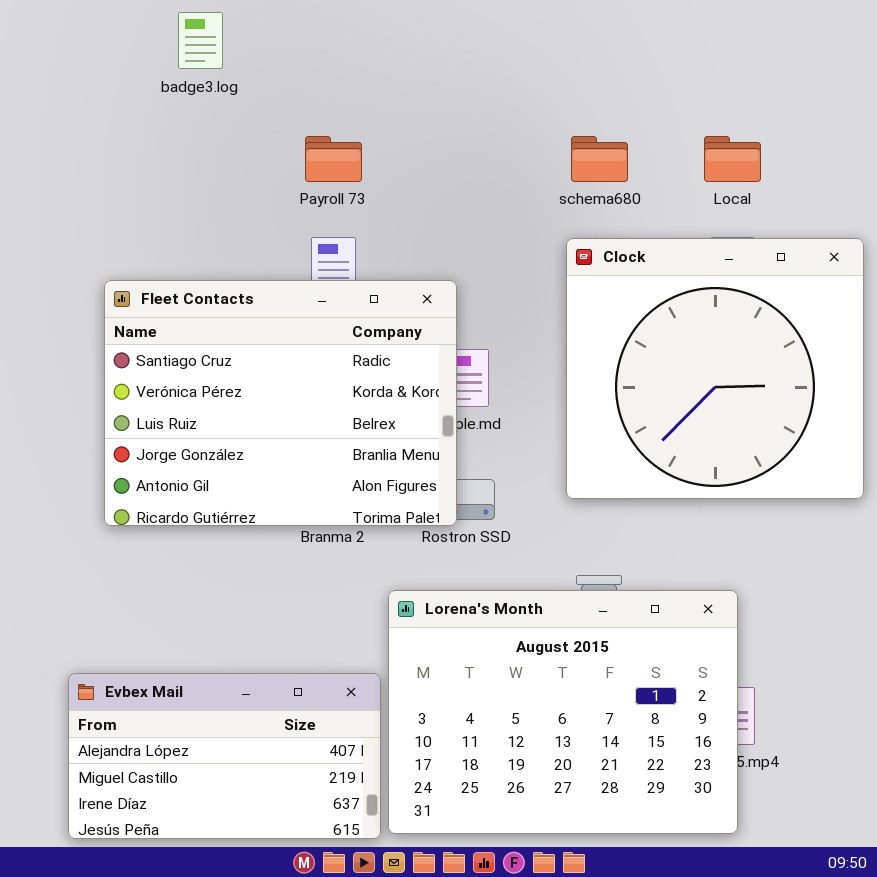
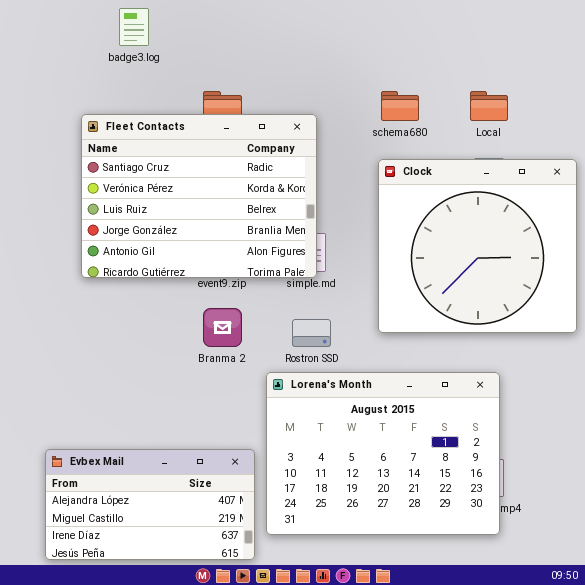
Fleet Contacts: [104,280,457,526] -> [81,114,317,278], moved
Lorena's Month: [388,590,738,834] -> [266,372,500,535], moved

